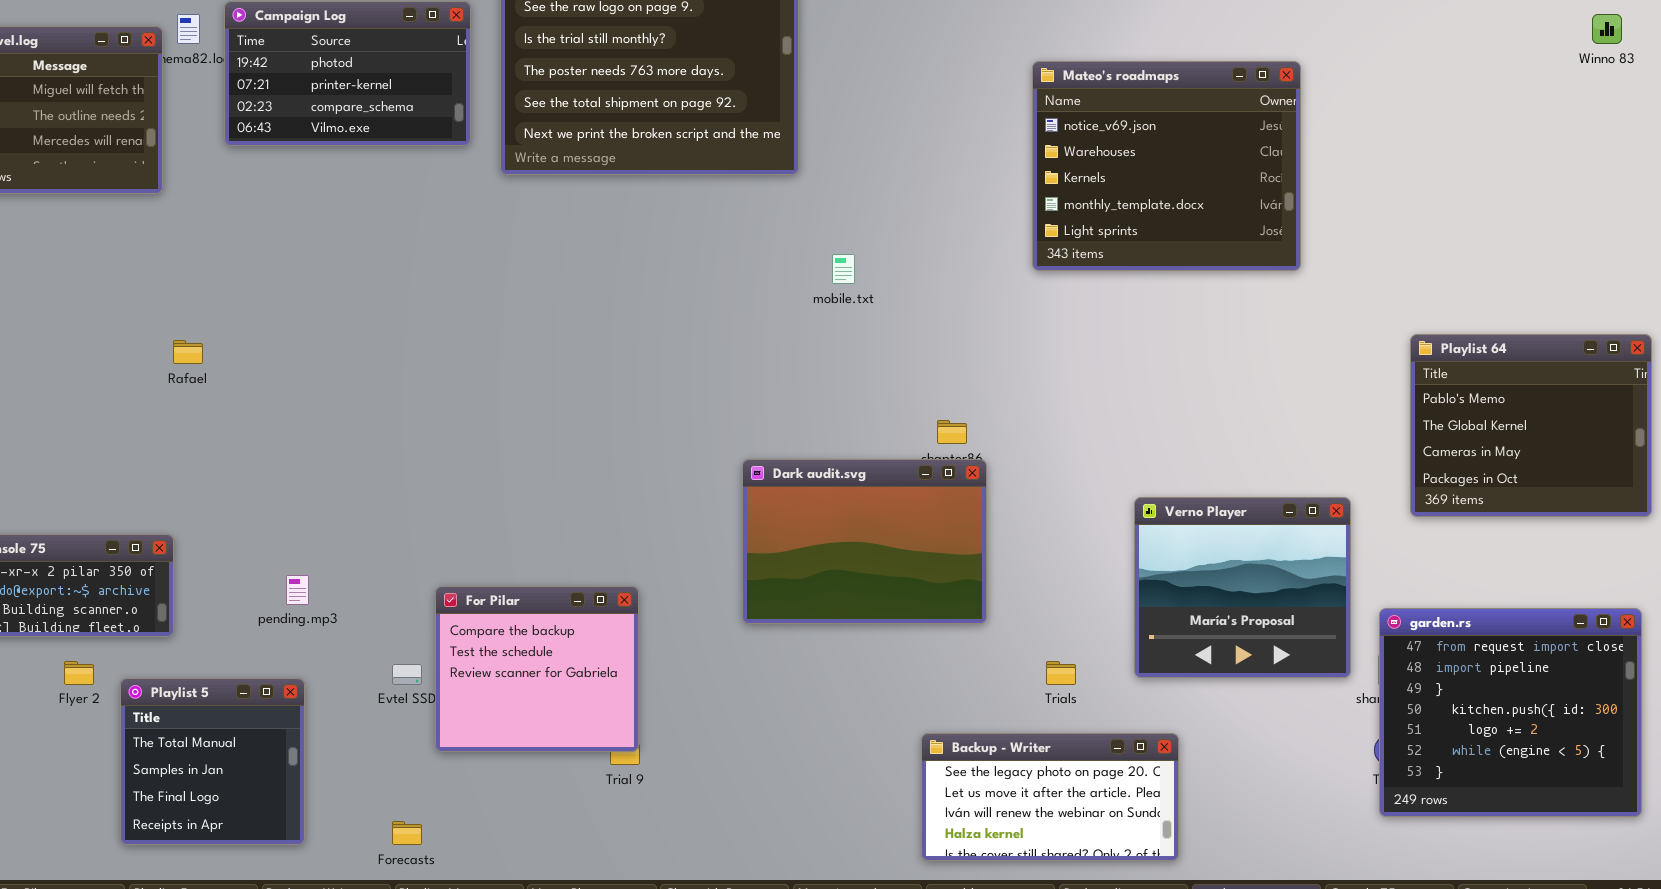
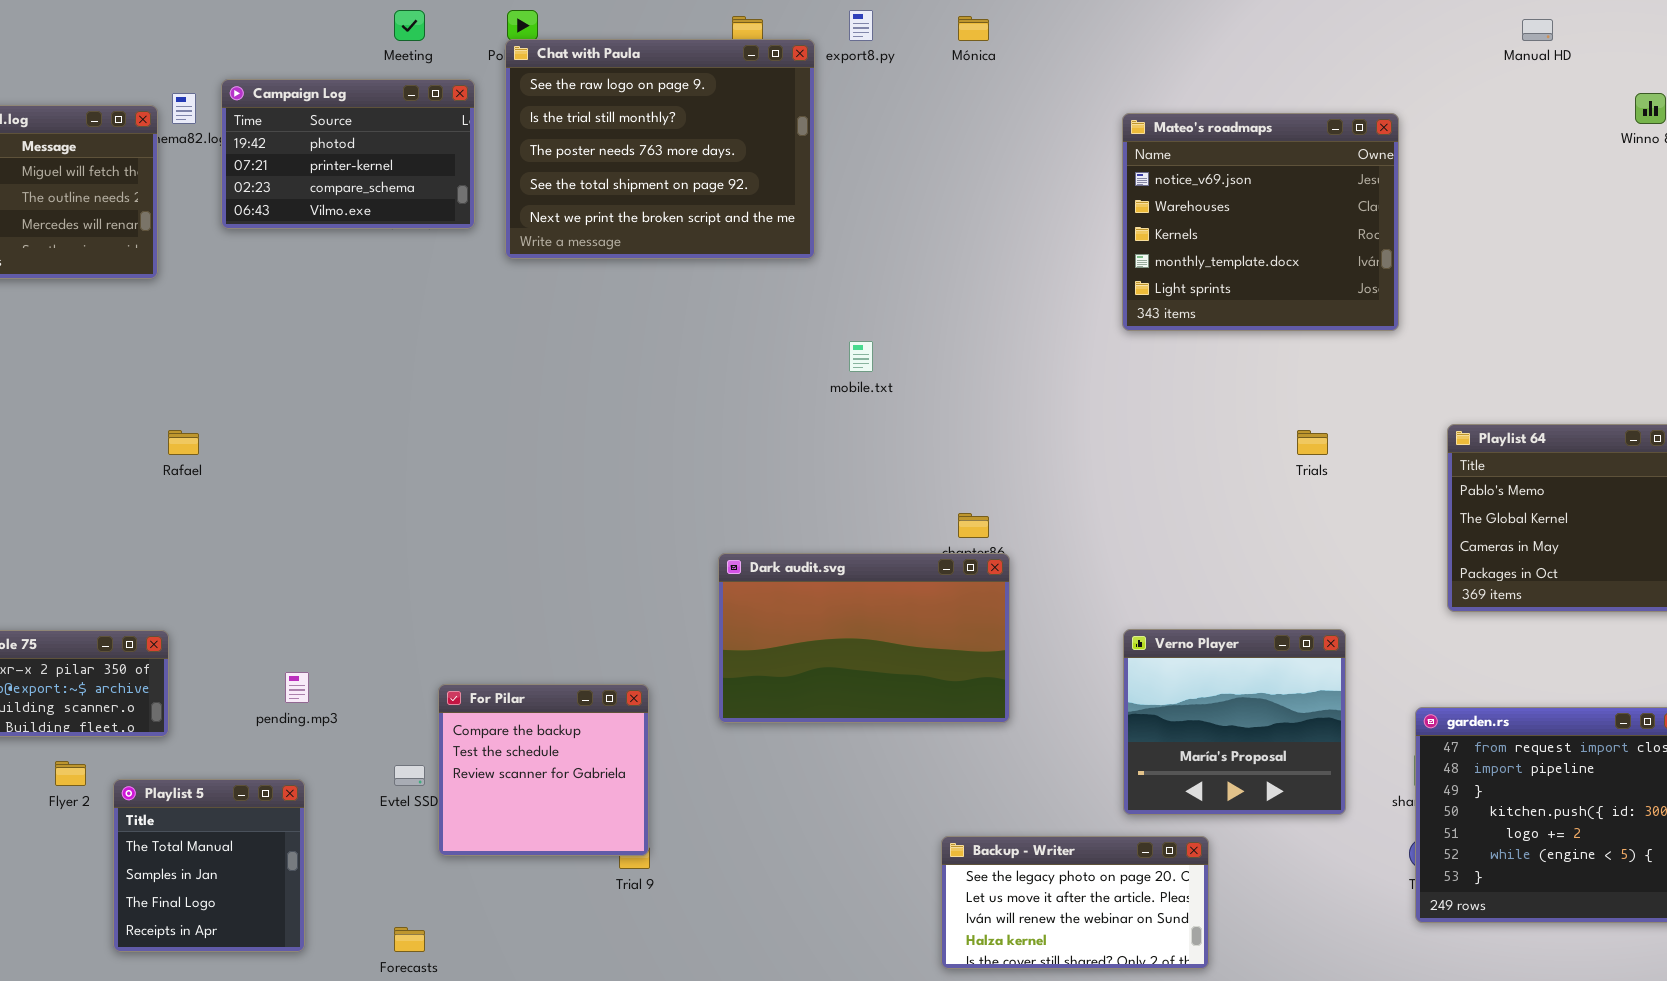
Mateo's roadmaps: [1032,61,1301,271] -> [1122,113,1399,331], moved
Dark audit.svg: [742,459,987,624] -> [718,553,1010,723], resized
Verno Player: [1134,497,1351,678] -> [1123,629,1346,815], moved
Trials: [1046,661,1076,685] -> [1297,430,1328,455], moved

